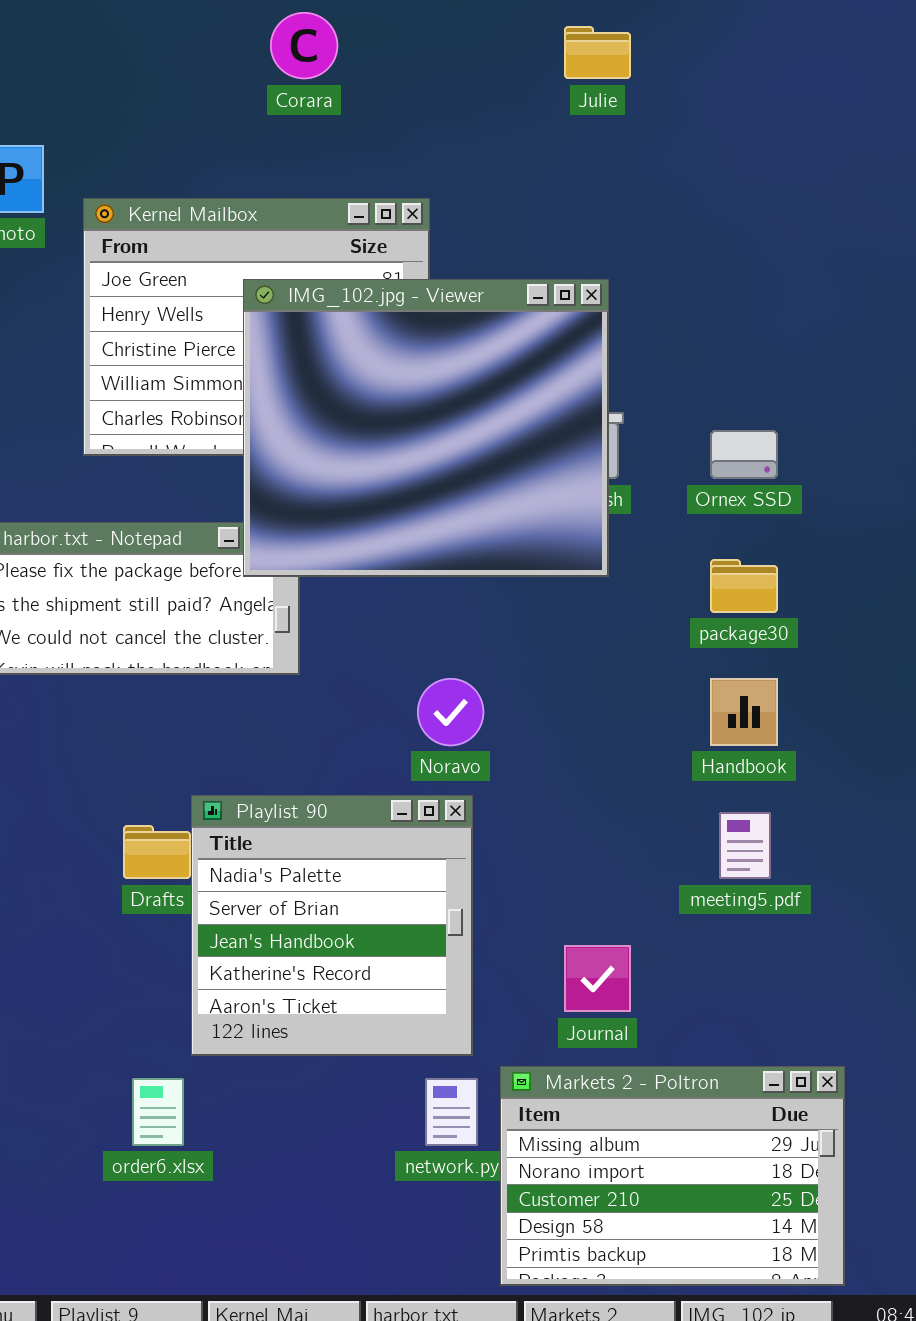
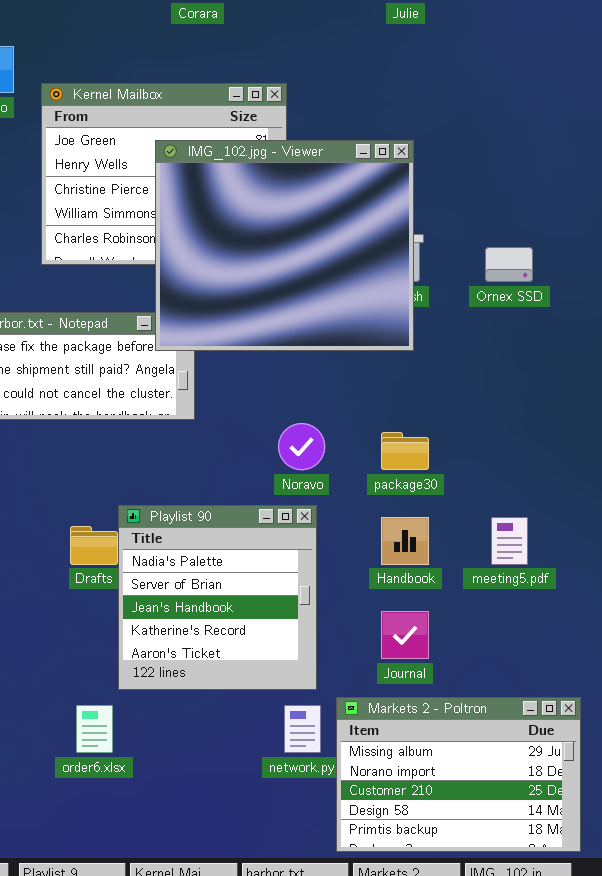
package30: [710,559,778,613] -> [381,432,429,470], moved
Handbook: [710,678,778,746] -> [381,517,429,565], moved

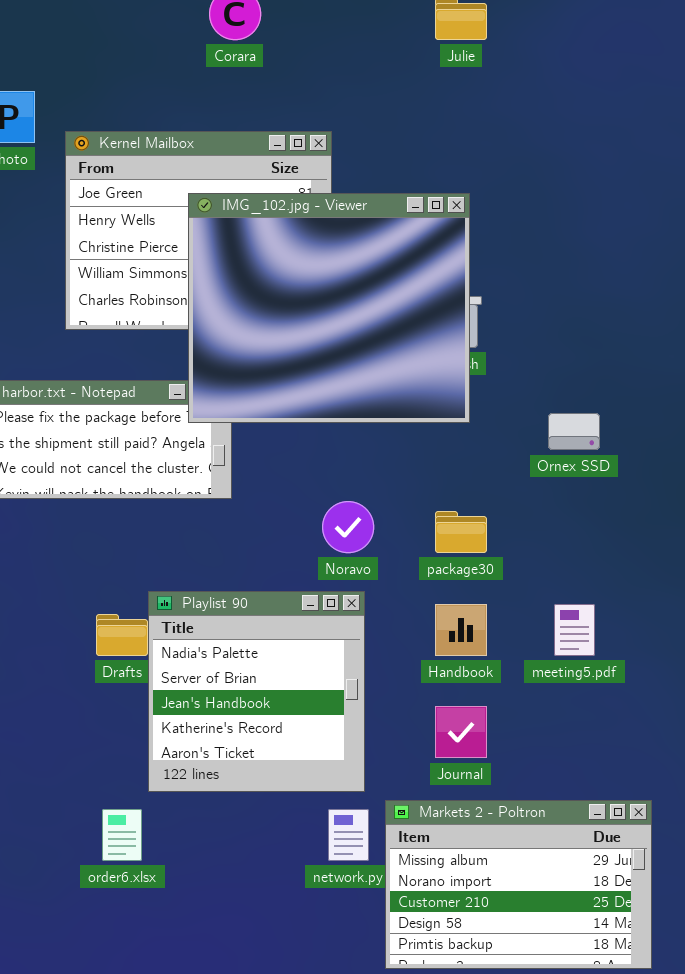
Ornex SSD: [485,247,533,282] -> [548,413,600,450], moved

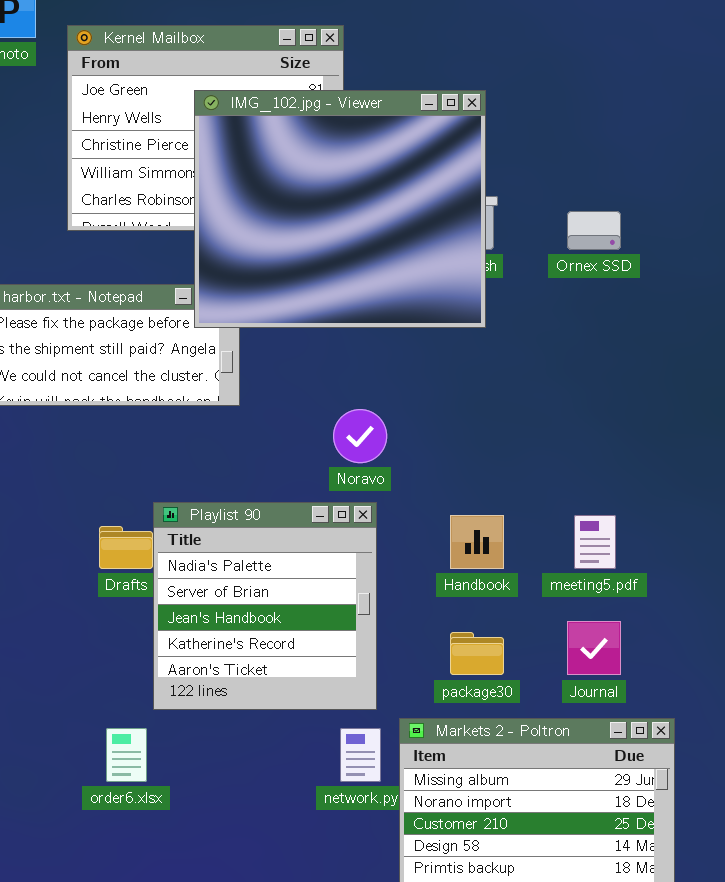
Ornex SSD: [548,413,600,450] -> [567,211,621,250], moved
package30: [435,511,487,553] -> [450,632,504,675], moved
Journal: [435,706,487,758] -> [567,621,621,675], moved

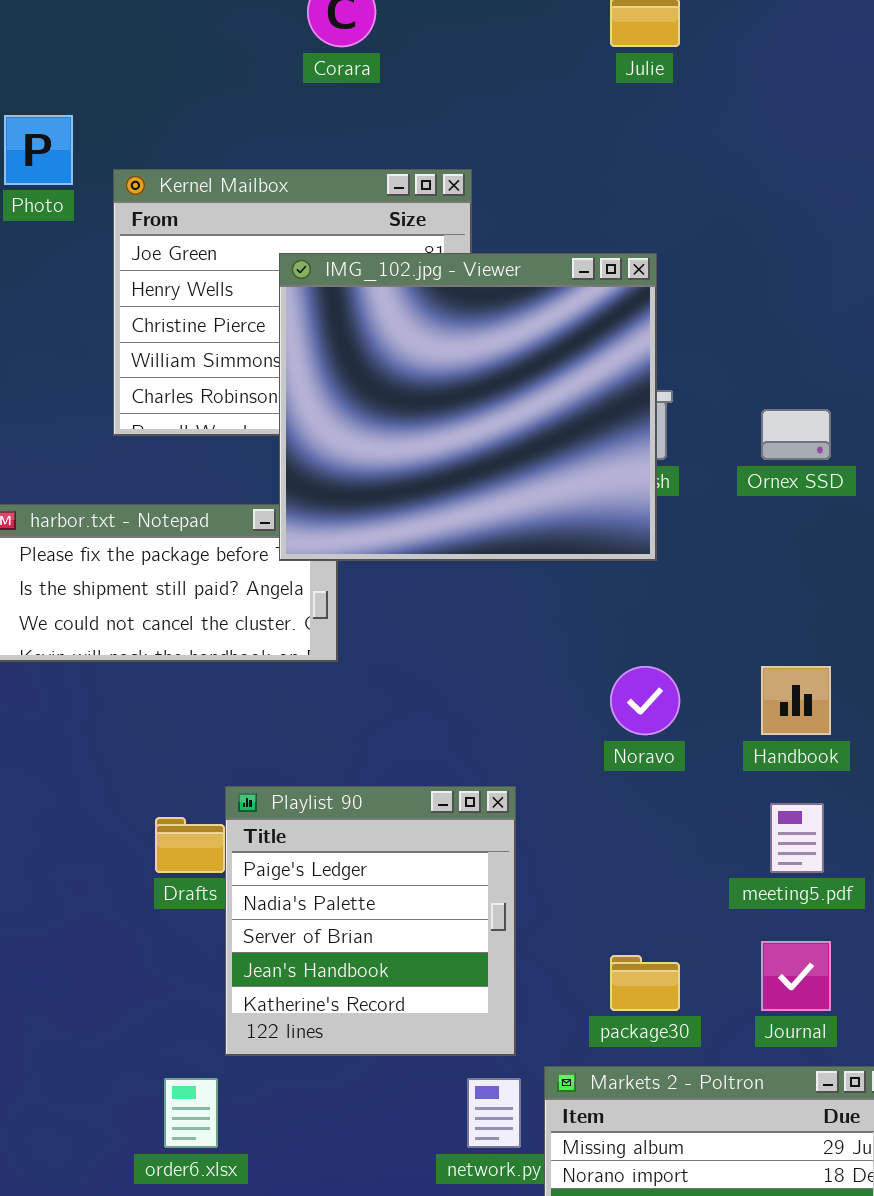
Noravo: [333,409,387,463] -> [610,666,680,735], moved
Playlist 90: [153,502,377,710] -> [225,786,516,1056], scrolled up 1 row
Handbook: [450,515,504,569] -> [761,666,831,735], moved

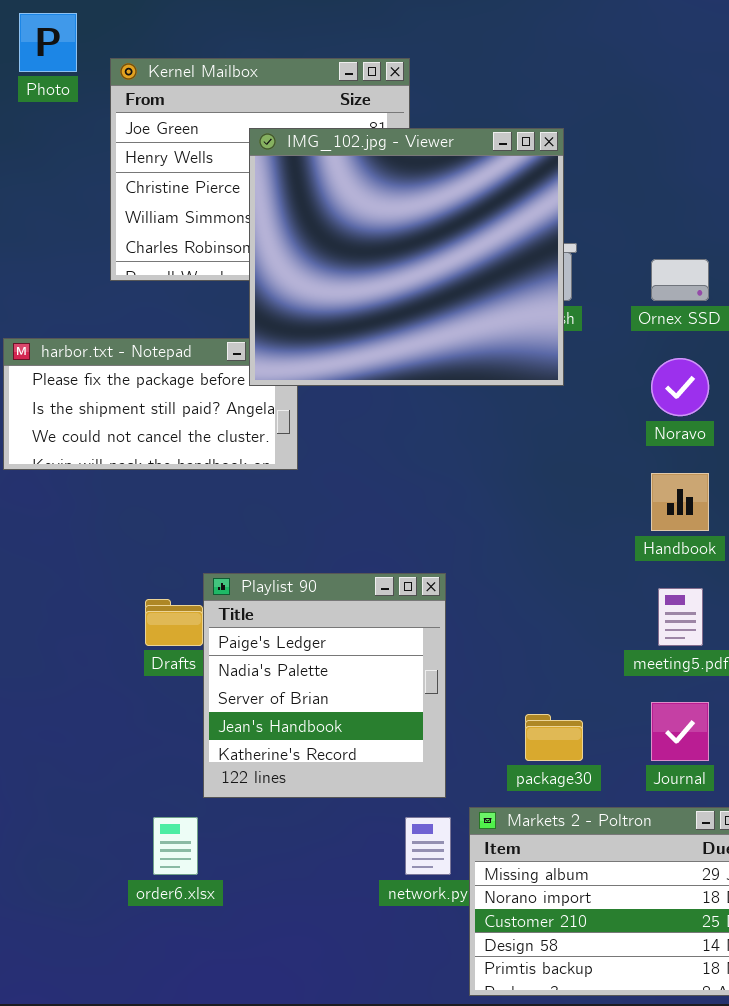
Noravo: [610,666,680,735] -> [651,358,709,416], moved

